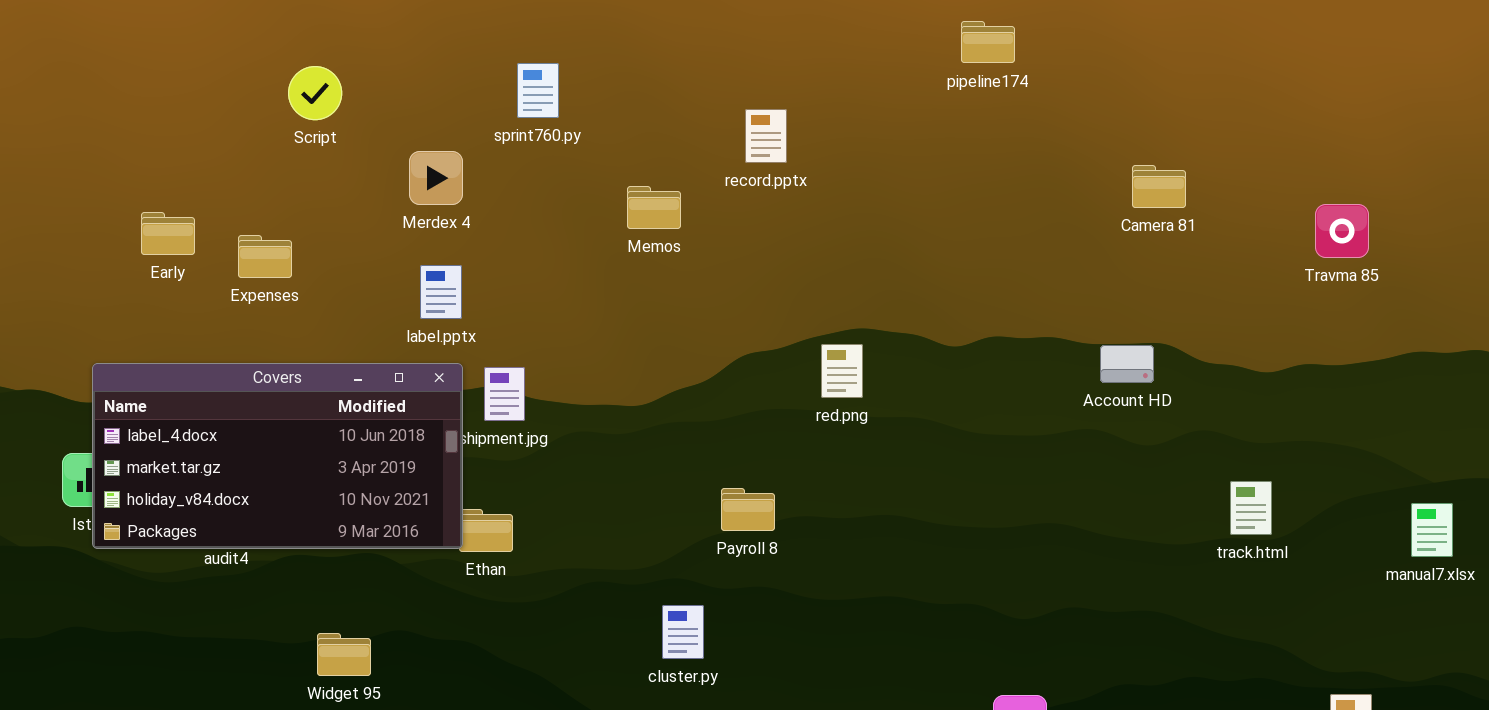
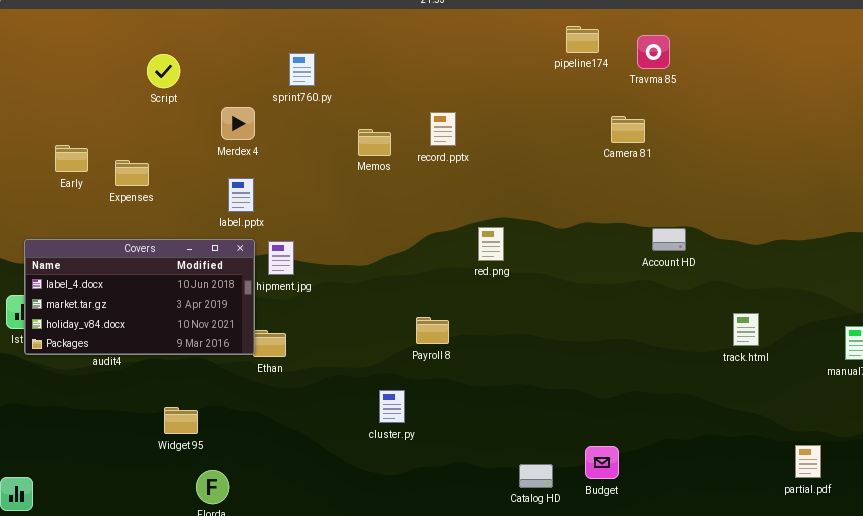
record.pptx: [745,109,787,163] -> [430,112,456,146], moved
Camera 81: [1132,165,1186,208] -> [611,116,645,143], moved
Travma 85: [1315,204,1369,258] -> [637,35,670,69], moved

